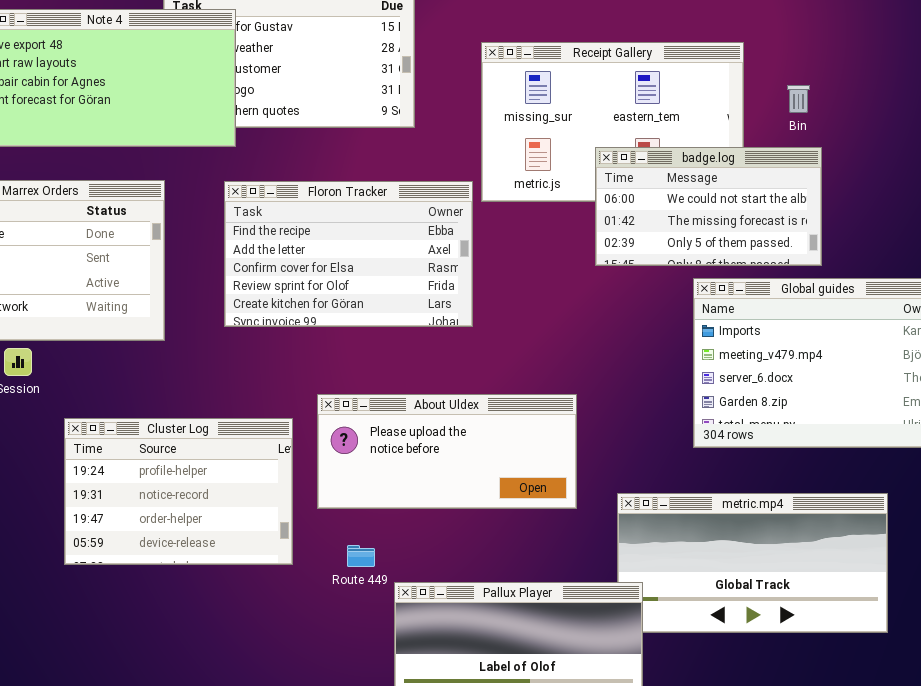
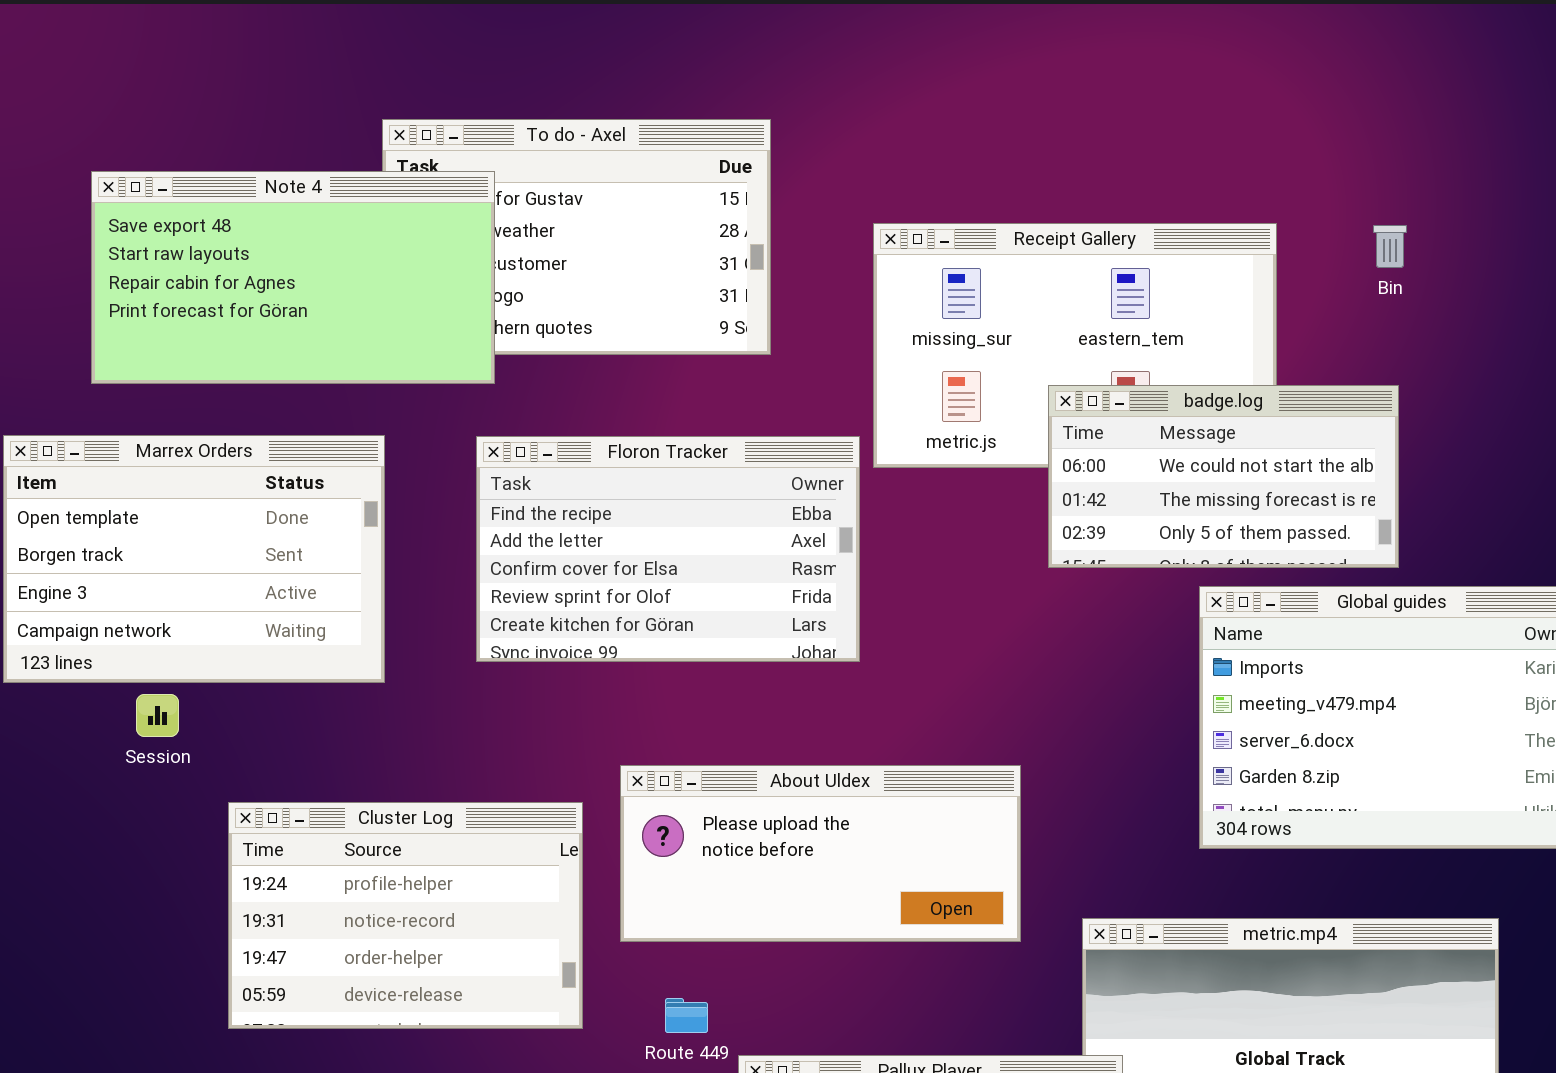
Bin: [787,85,810,113] -> [1373,225,1407,268], moved

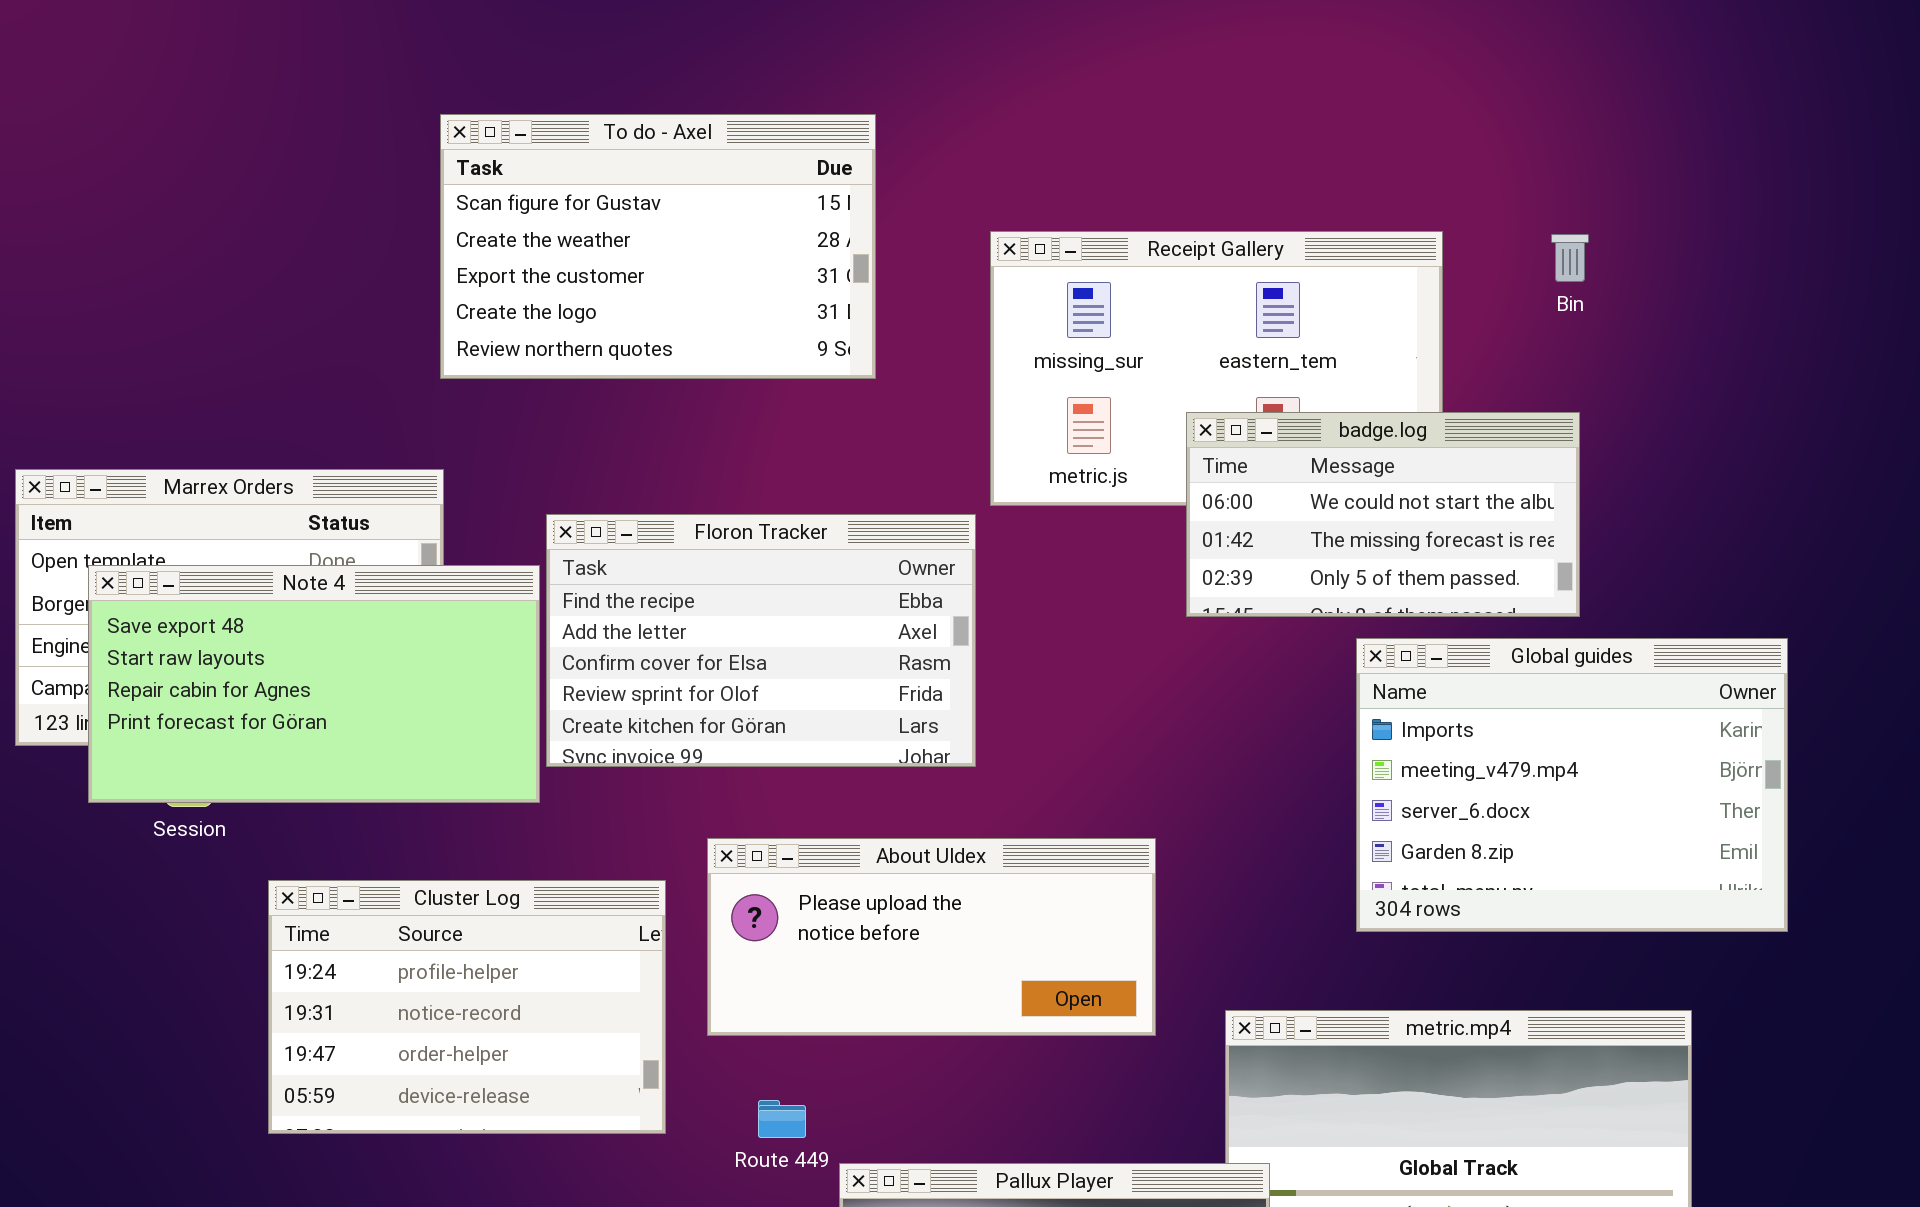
Note 4: [91,171,495,384] -> [88,565,540,803], moved
Floron Tracker: [476,436,860,662] -> [546,514,976,767], moved

